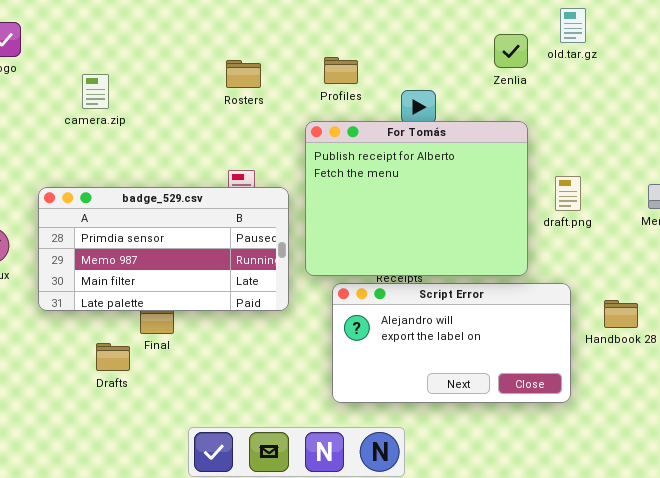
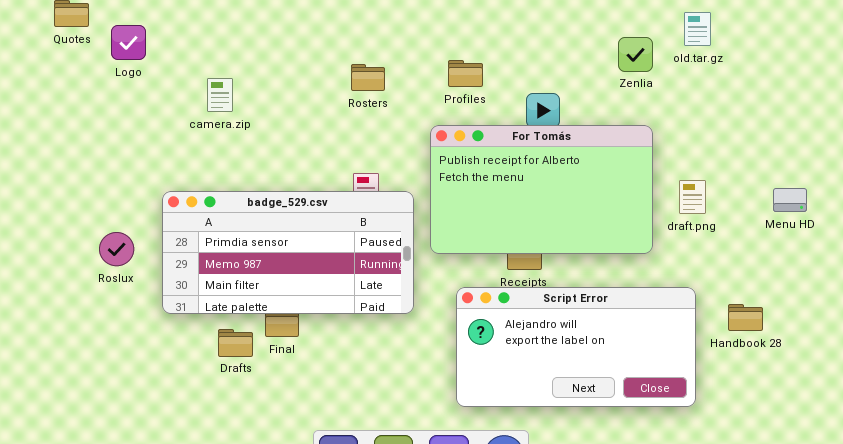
For Tomás: [305,121,528,276] -> [430,125,653,254], resized
Drafts: [96,343,130,371] -> [218,329,253,357], moved

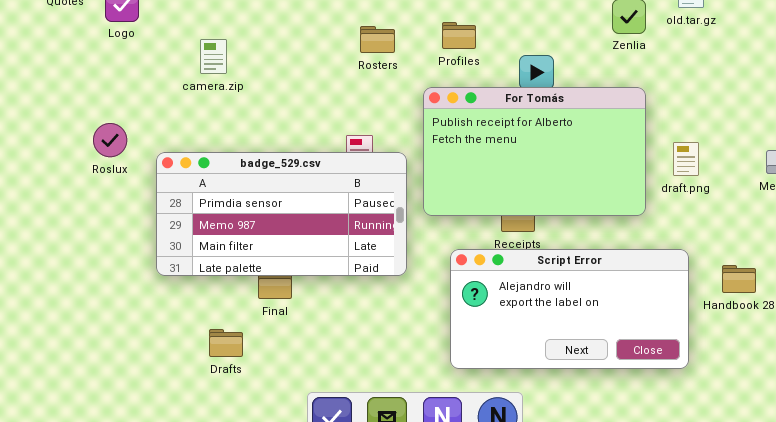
Rosters: [351,64,385,91] -> [360,26,395,53], moved
Roslux: [99,232,134,266] -> [93,123,127,157], moved
Drafts: [218,329,253,357] -> [209,329,243,357], moved

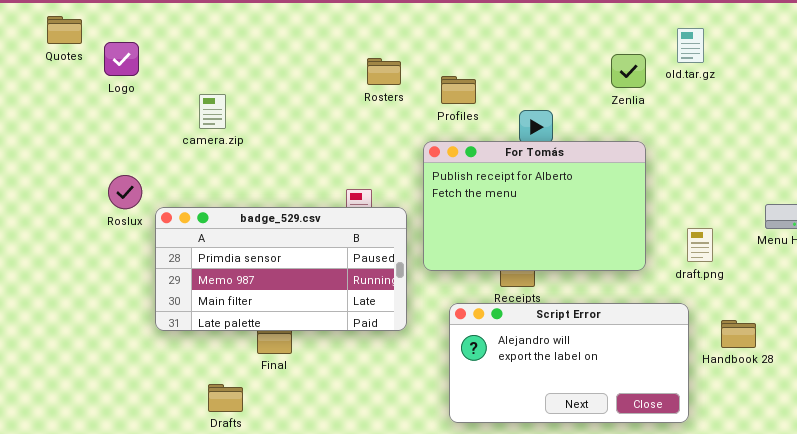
Rosters: [360,26,395,53] -> [367,58,401,85], moved
Roslux: [93,123,127,157] -> [108,175,142,209], moved
draft.png: [673,142,699,176] -> [687,228,713,262], moved

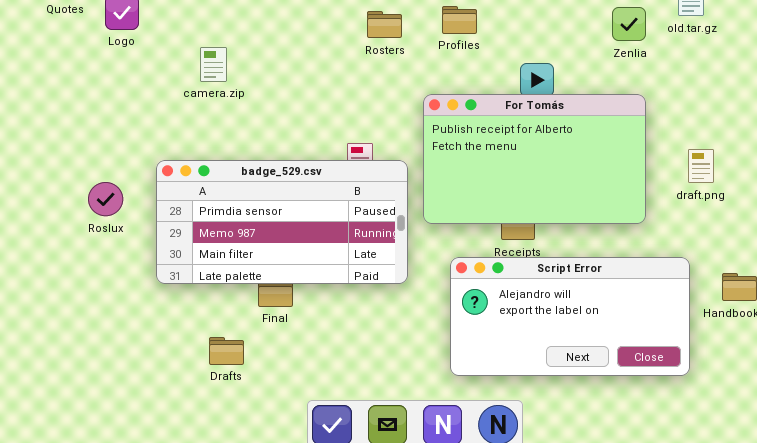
Profiles: [441,76,476,104] -> [442,6,477,34], moved
Roslux: [108,175,142,209] -> [88,182,123,216], moved
draft.png: [687,228,713,262] -> [688,149,714,183], moved

